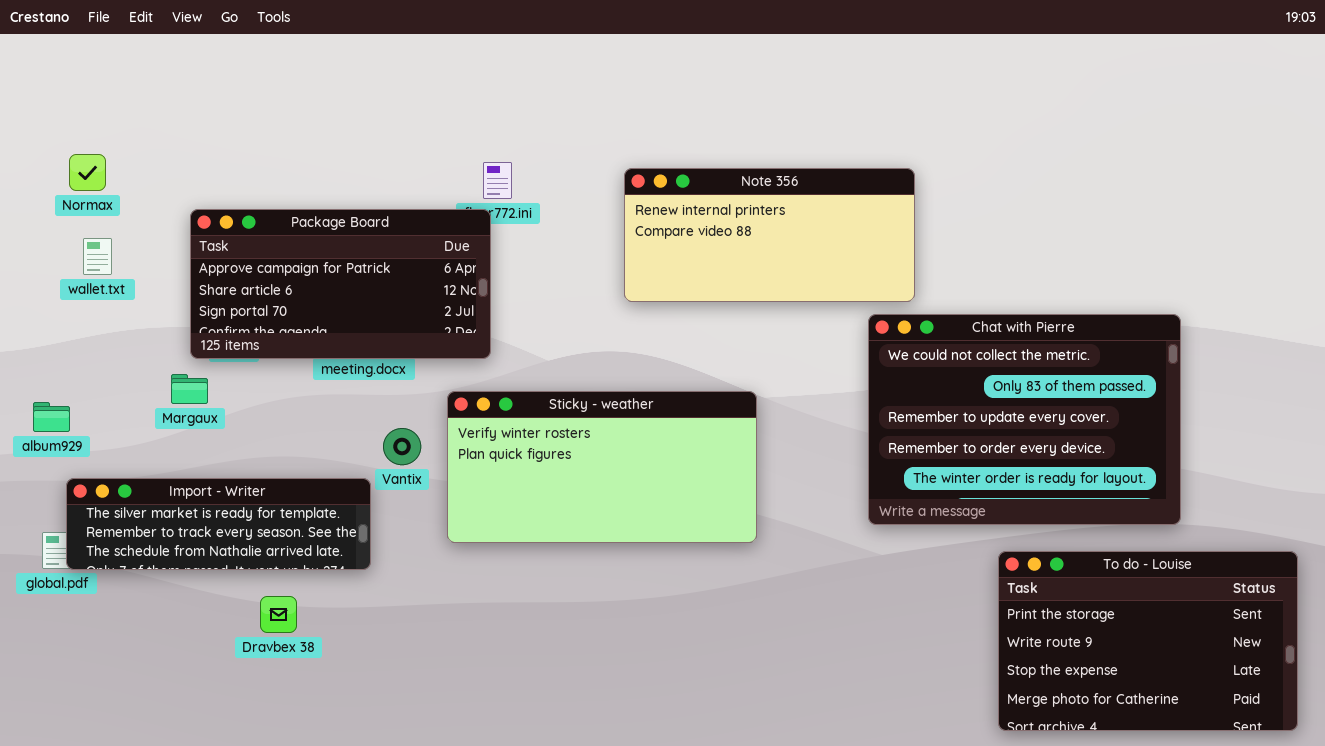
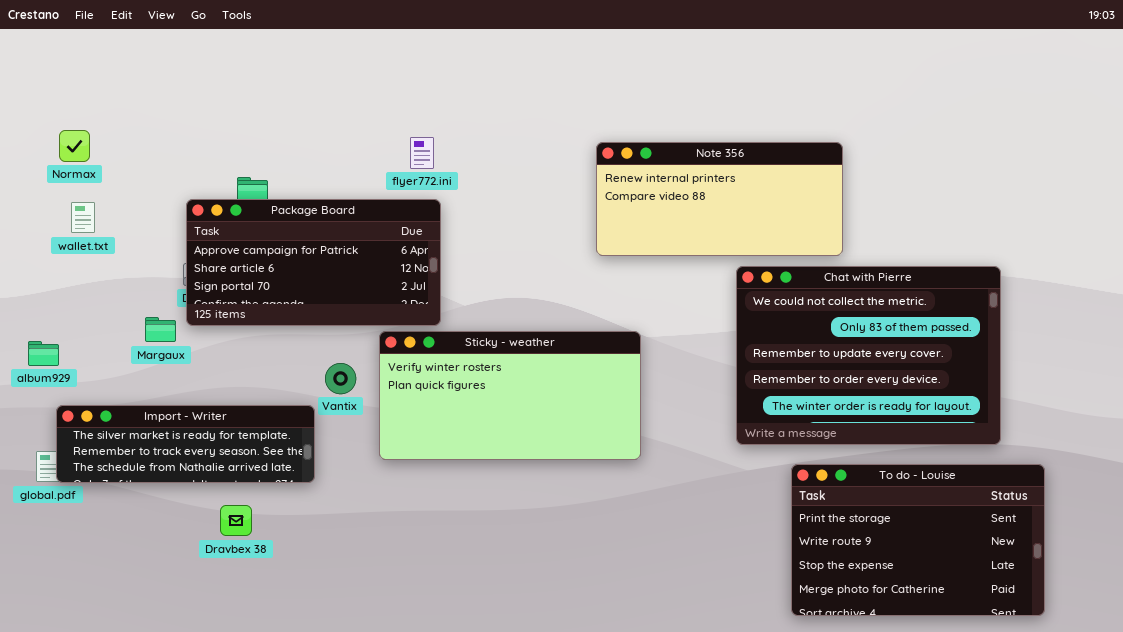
Note 356: [624,168,915,302] -> [596,142,843,256], moved
Package Board: [190,209,491,359] -> [186,199,441,326], moved
To do - Louise: [998,551,1298,731] -> [791,464,1045,616], moved

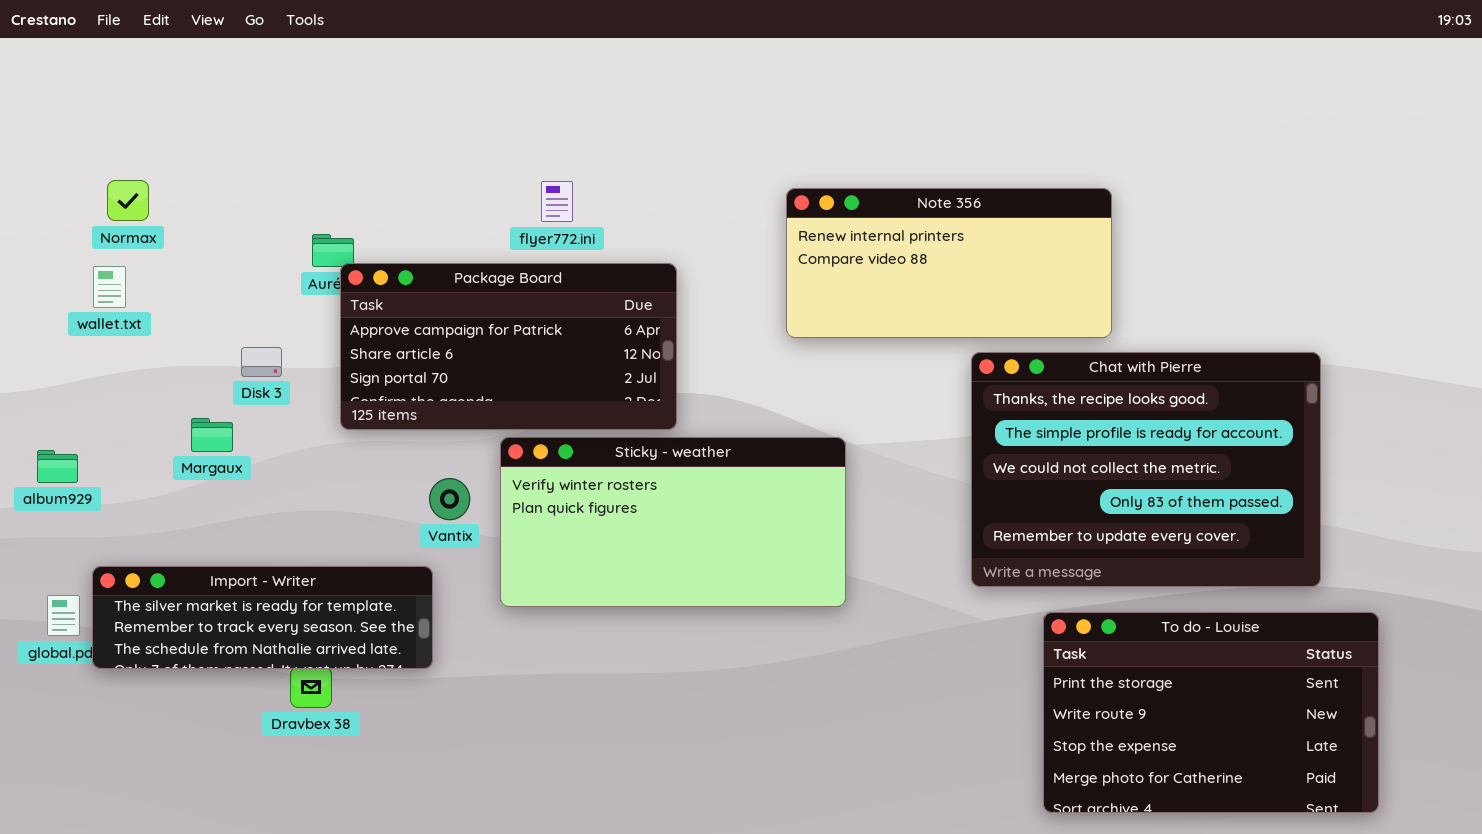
Normax: [59,130,90,162] -> [107,180,149,221], moved
Package Board: [186,199,441,326] -> [340,263,677,430], moved
Chat with Pierre: [736,266,1001,445] -> [971,352,1321,587], scrolled up 2 rows
Import - Writer: [56,405,315,483] -> [92,566,433,669], moved

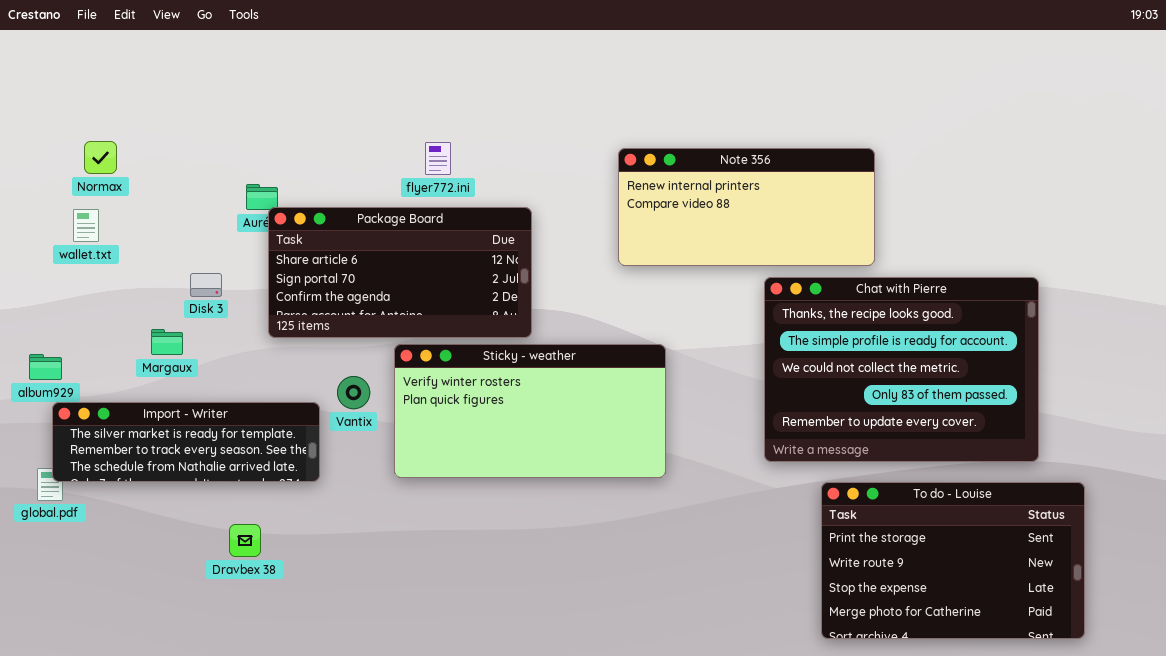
Package Board: [340,263,677,430] -> [268,207,532,338], scrolled down 1 row
Import - Writer: [92,566,433,669] -> [52,402,320,482], moved

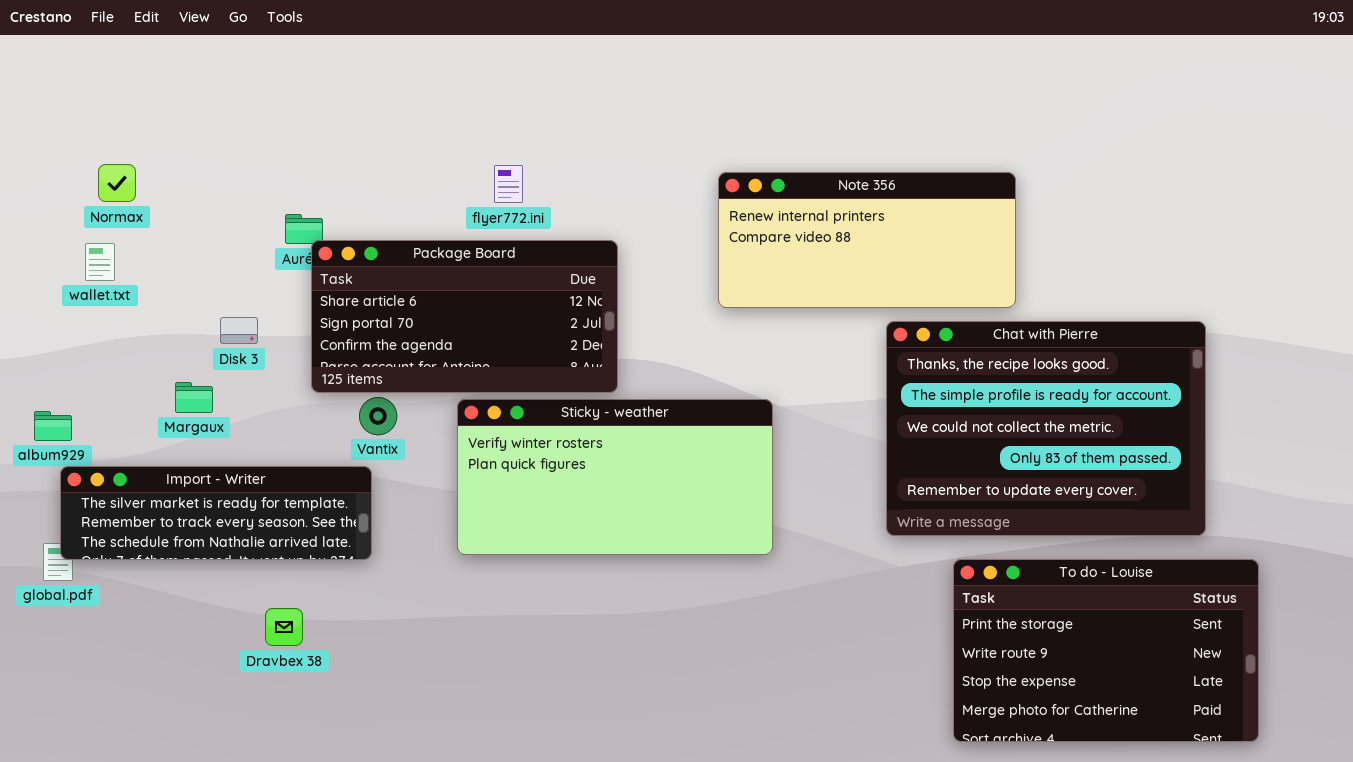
Vantix: [337,376,370,409] -> [359,397,397,435], moved

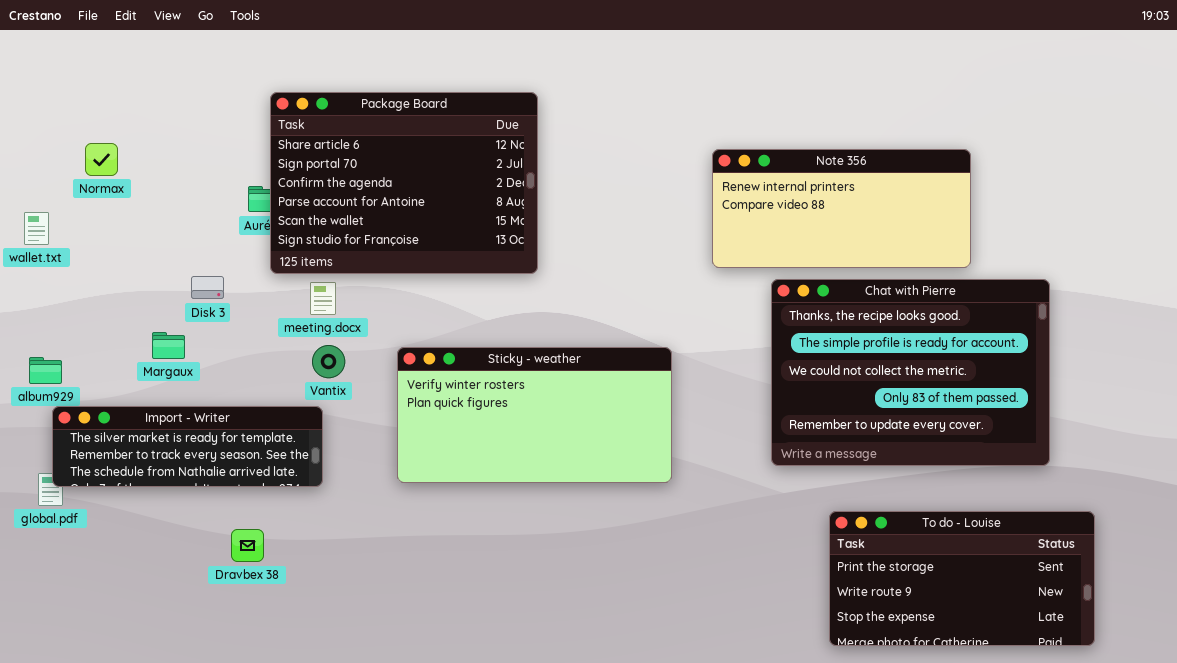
Note 356: [718,172,1016,308] -> [712,149,971,268], moved
Package Board: [311,240,618,393] -> [270,92,538,274], moved, resized
wallet.txt: [85,243,115,281] -> [24,212,49,245], moved
To do - Louise: [953,559,1259,742] -> [829,511,1095,646], resized

